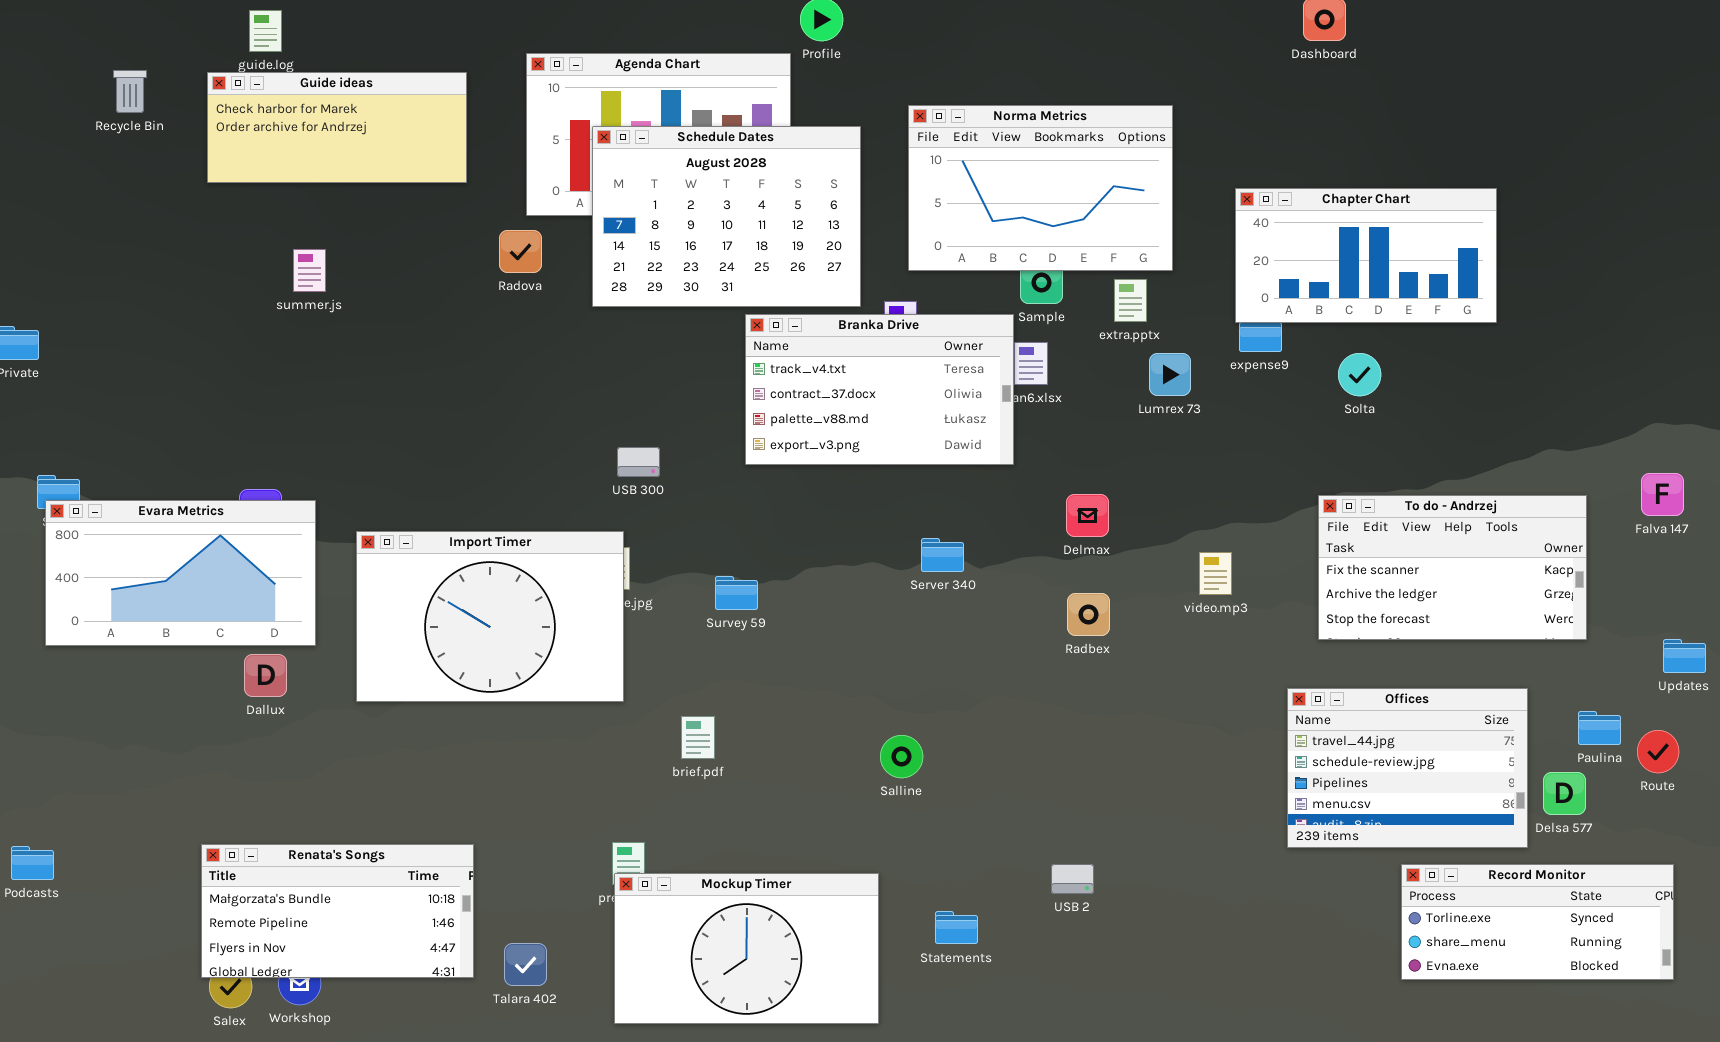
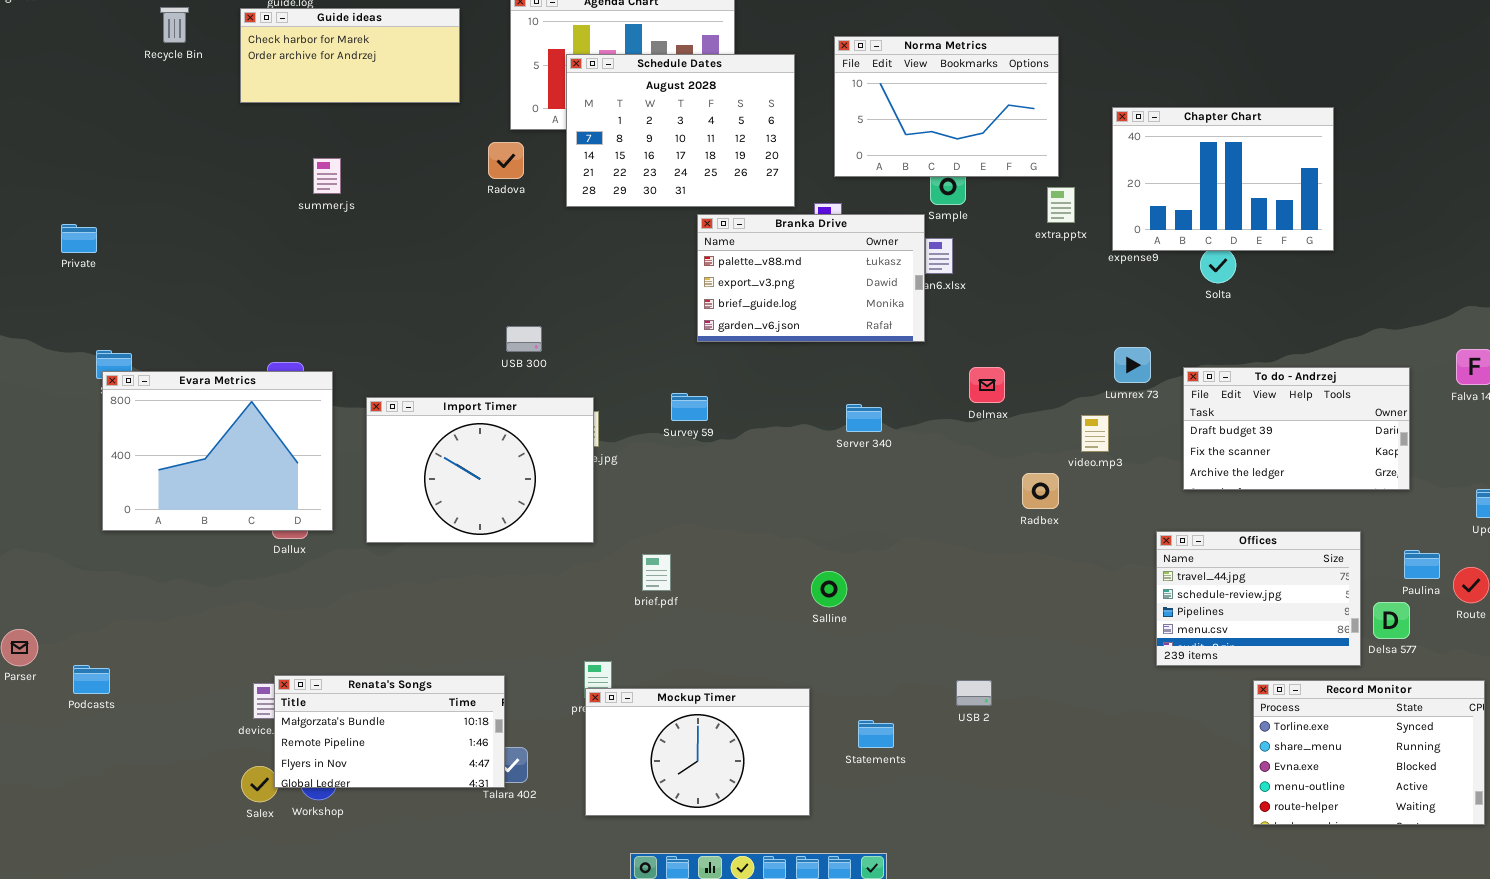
Chapter Chart: [1235,188,1497,323] -> [1112,107,1334,251], resized
extra.pptx: [1114,279,1147,322] -> [1047,187,1075,223], moved
Branka Drive: [745,314,1014,465] -> [697,214,925,342], scrolled down 2 rows
Lumrex 73: [1149,353,1191,396] -> [1114,347,1151,383], moved
USB 300: [617,447,660,477] -> [506,326,542,352], moved
To do - Andrzej: [1318,495,1587,640] -> [1183,367,1410,490], scrolled up 1 row
Evara Metrics: [45,500,316,646] -> [102,371,333,531], resized
Survey 59: [715,576,758,610] -> [671,393,708,421], moved
Radbex: [1067,593,1110,636] -> [1022,473,1059,509], moved
Renata's Songs: [201,844,474,978] -> [274,675,505,788], moved
Record Monitor: [1401,864,1674,980] -> [1253,680,1485,825], resized

